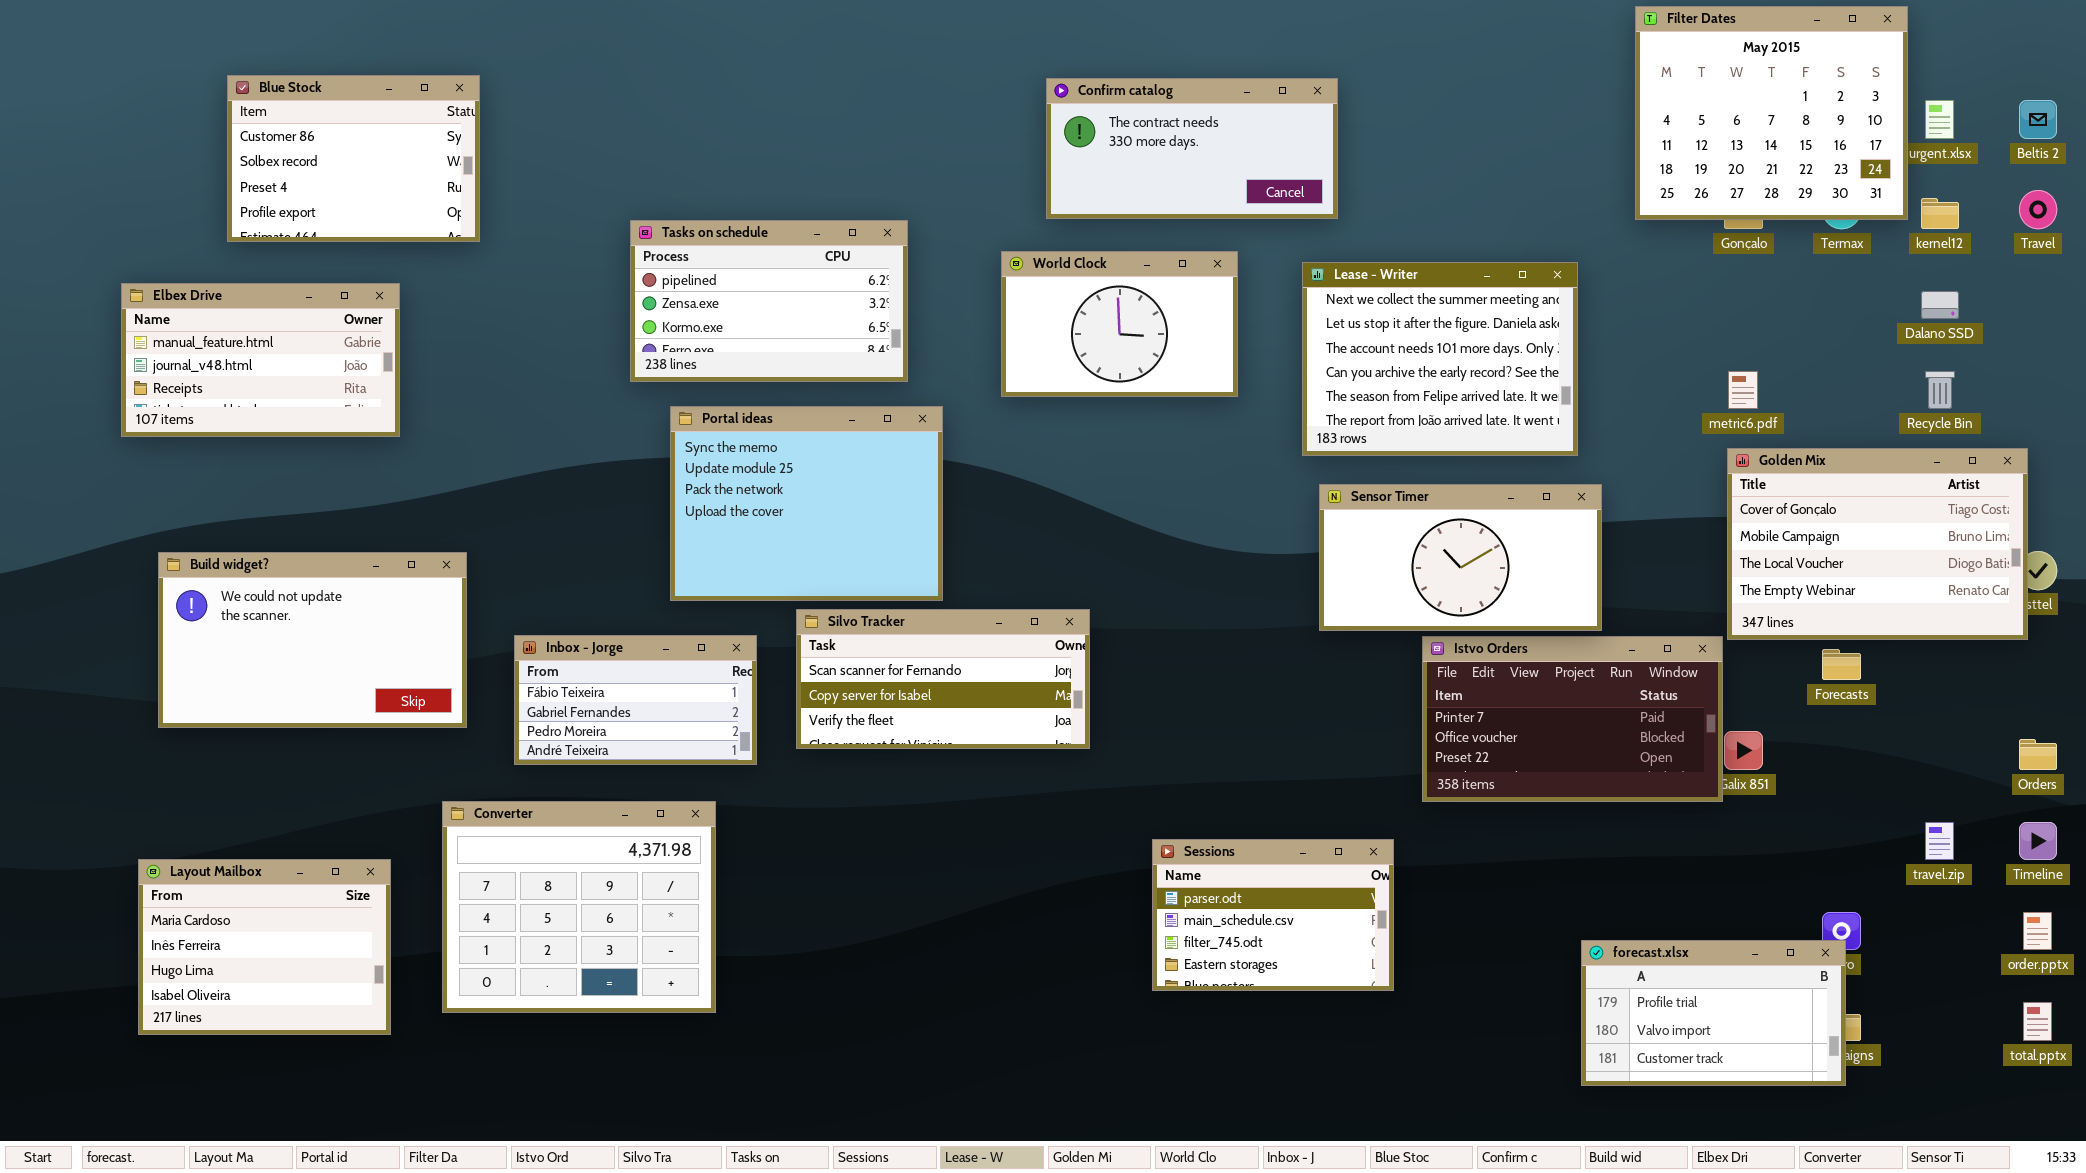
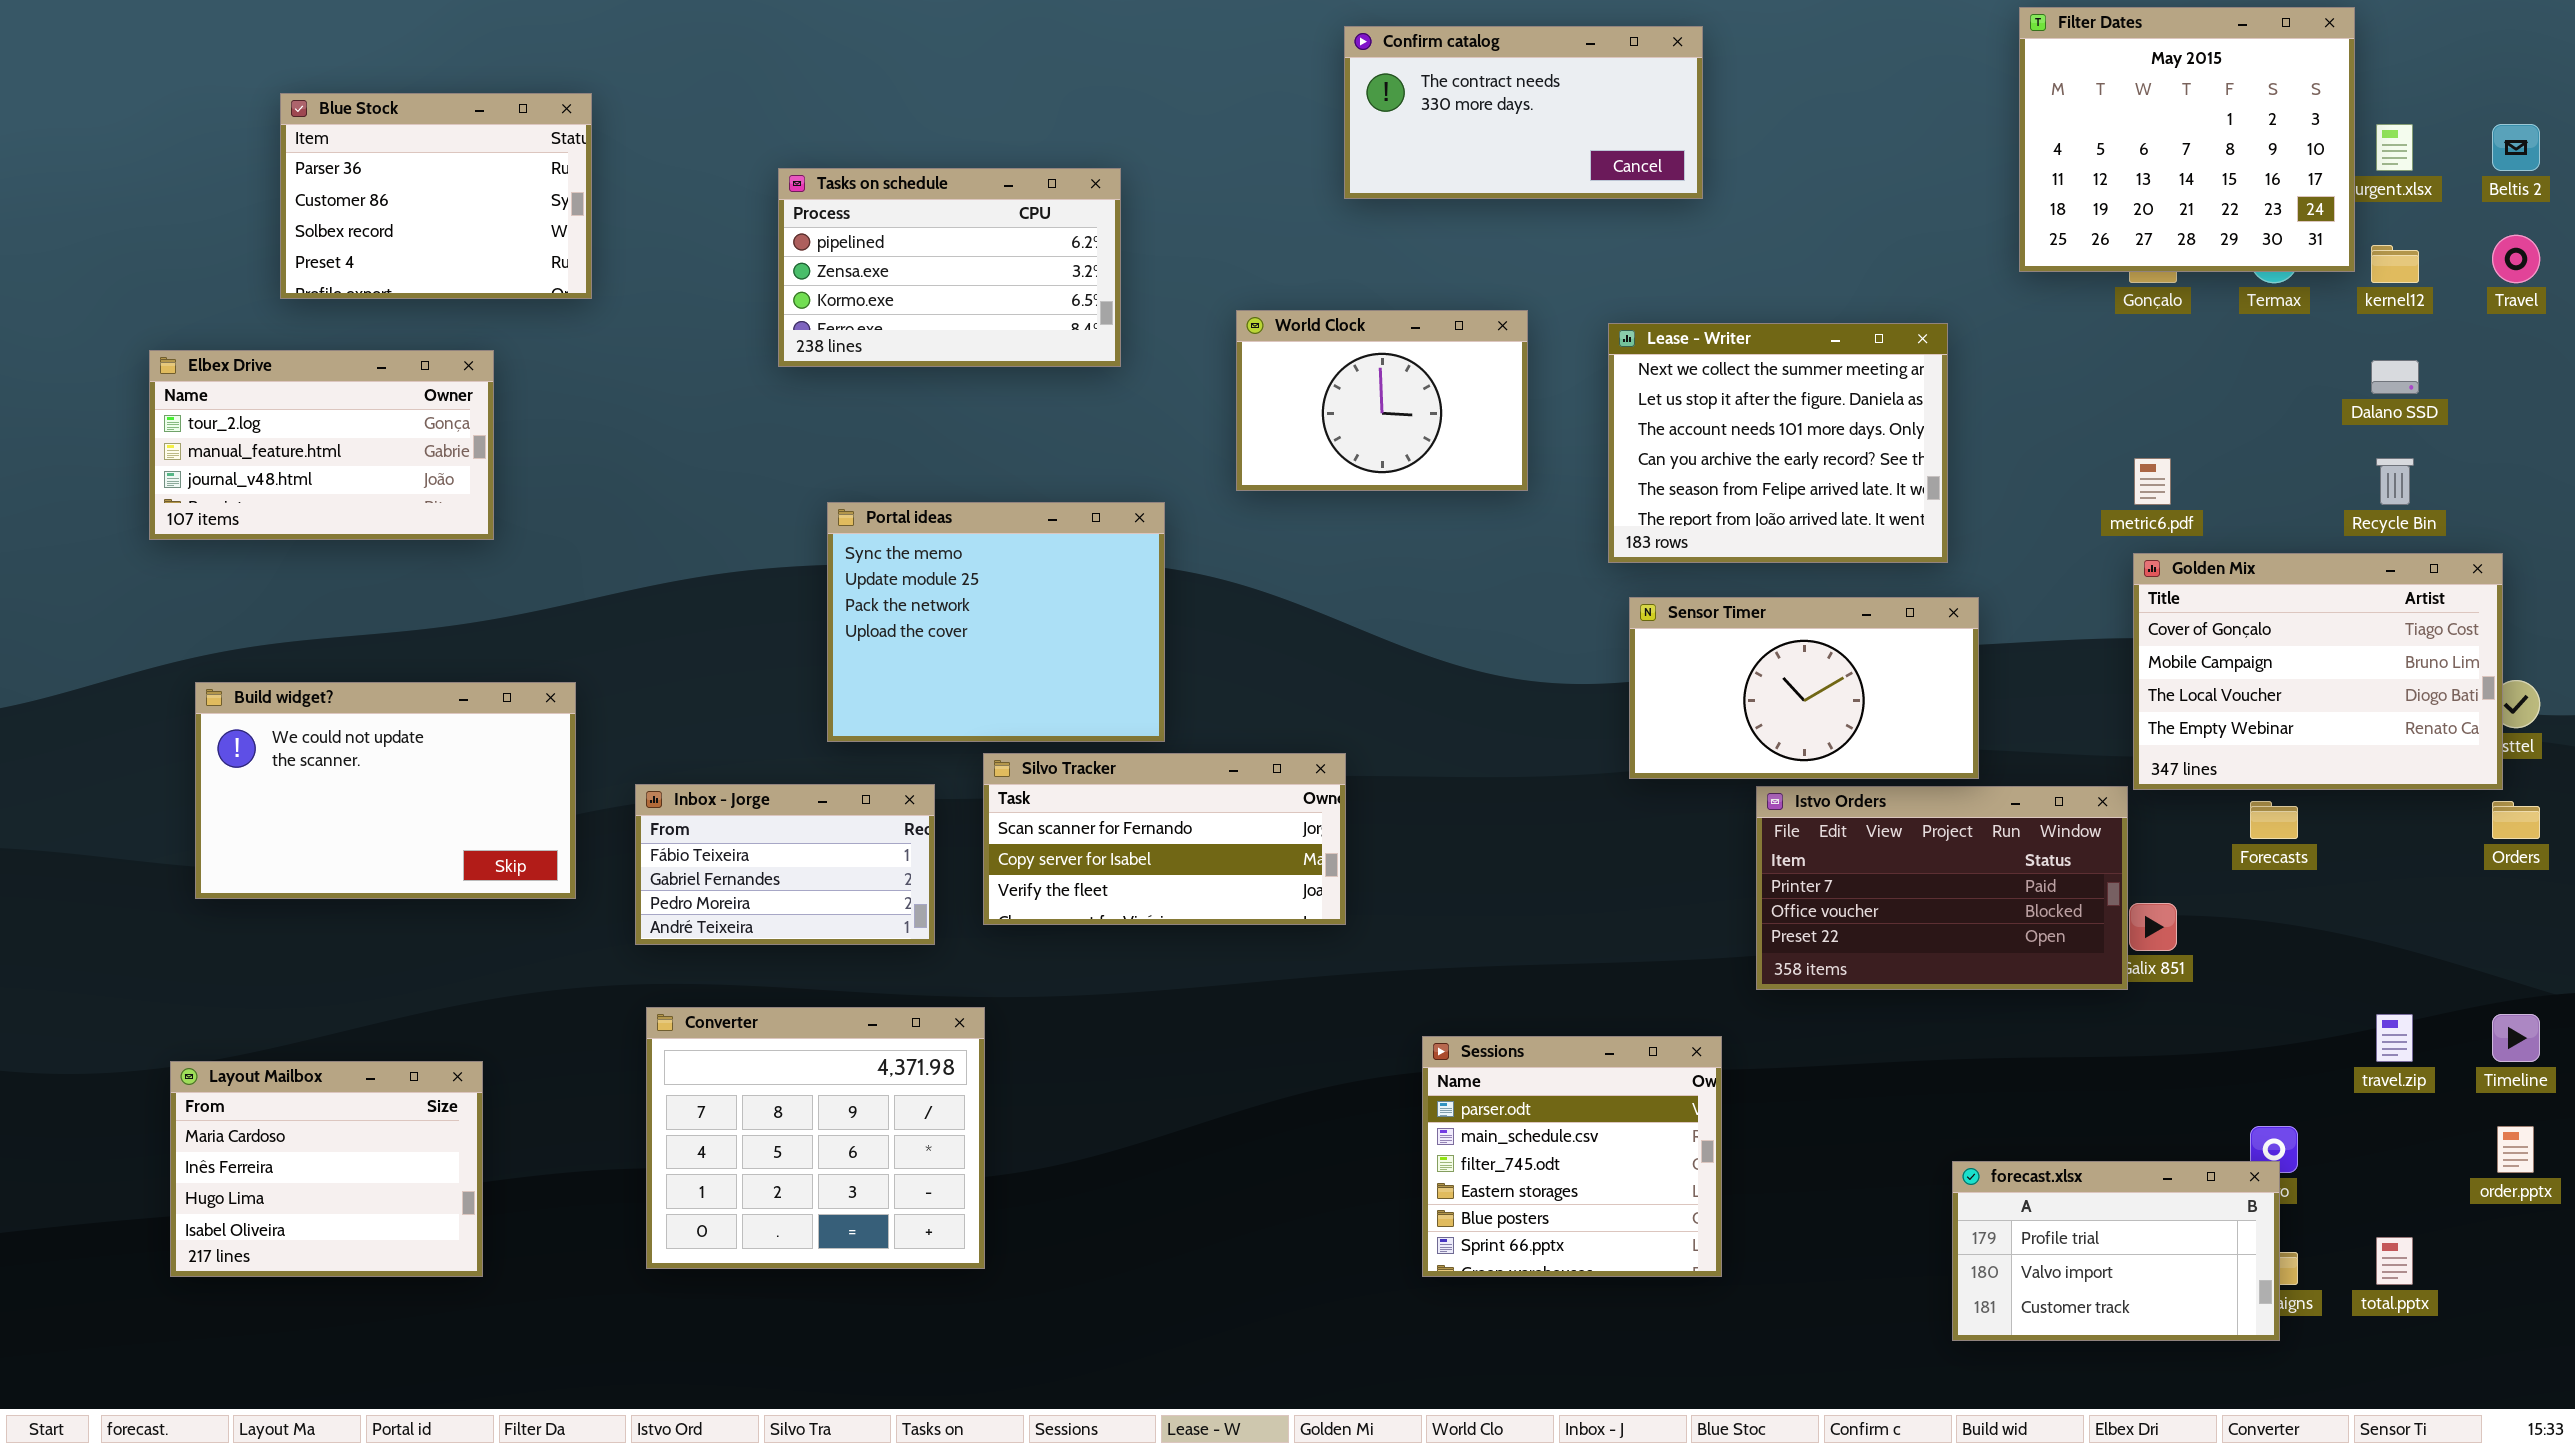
Blue Stock: [227,75,480,242] -> [280,93,592,299], scrolled up 1 row
Confirm catalog: [1046,78,1338,219] -> [1344,26,1703,199], moved
Tasks on schedule: [630,220,908,382] -> [778,168,1121,367], moved
Elbex Drive: [121,283,400,437] -> [149,350,494,540], scrolled up 1 row
Orders: [2019,739,2057,770] -> [2492,801,2540,839], moved
Converter: [442,801,716,1013] -> [646,1007,985,1269], moved
Sessions: [1152,839,1394,991] -> [1422,1036,1722,1277], resized
total.pptx: [2023,1002,2052,1041] -> [2376,1237,2413,1285], moved

